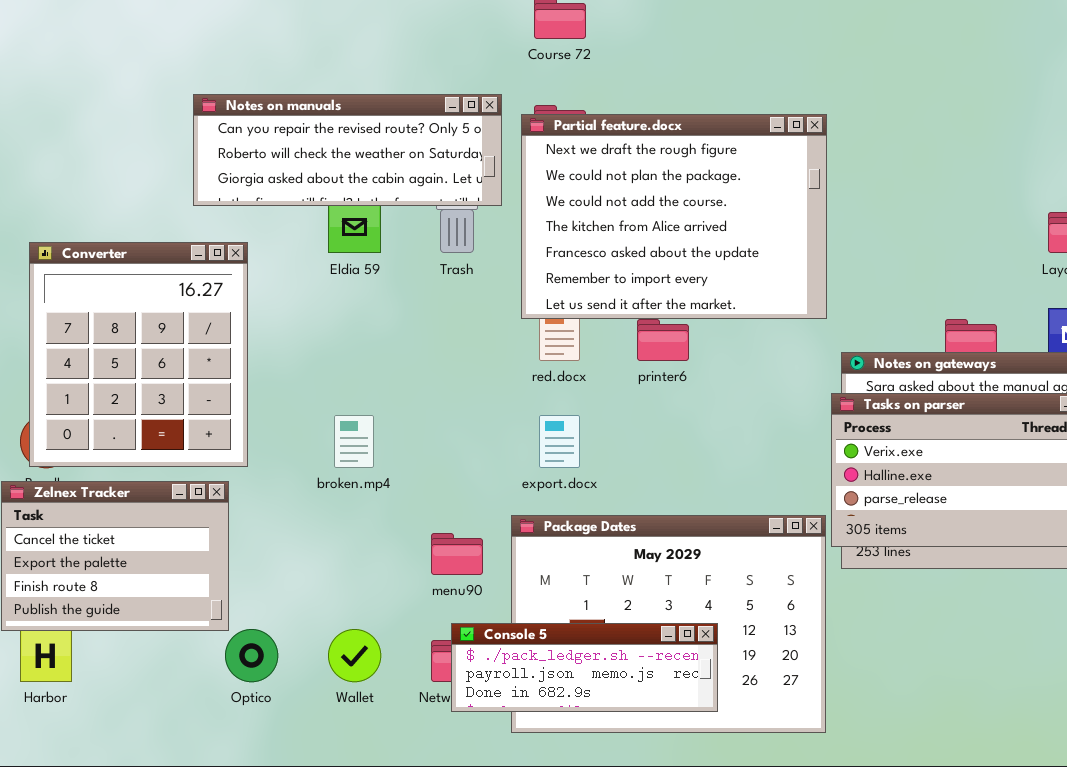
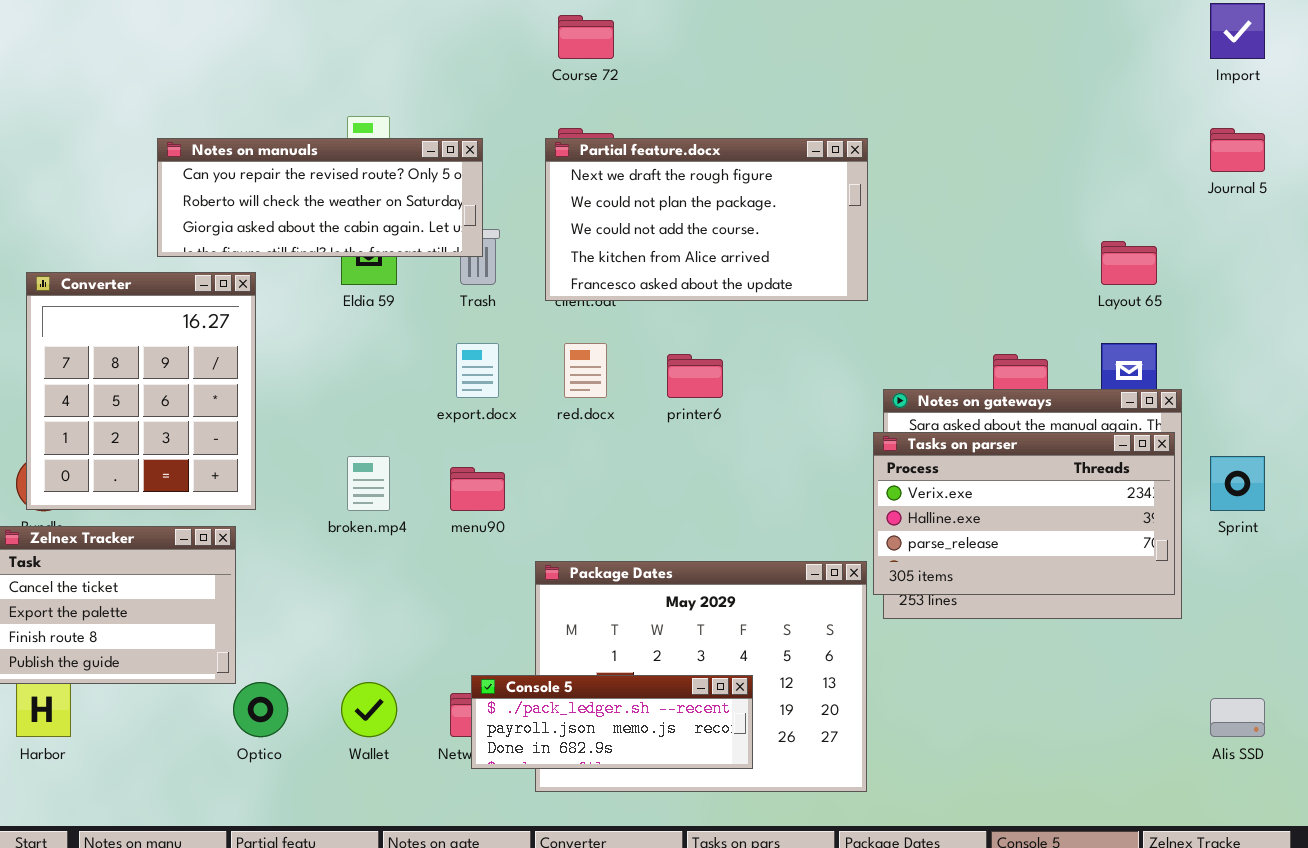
Notes on manuals: [193,94,502,206] -> [157,138,483,257], moved
Partial feature.docx: [521,114,827,319] -> [545,138,868,301], resized
export.docx: [539,415,580,468] -> [456,343,499,398], moved
menu90: [431,533,483,575] -> [450,467,505,511], moved

